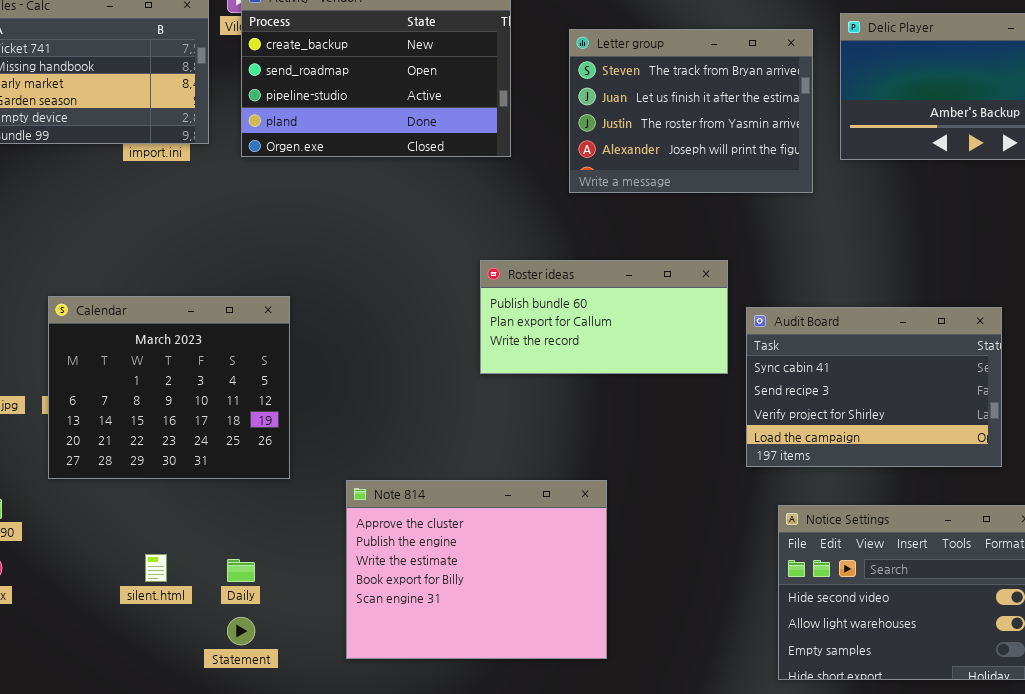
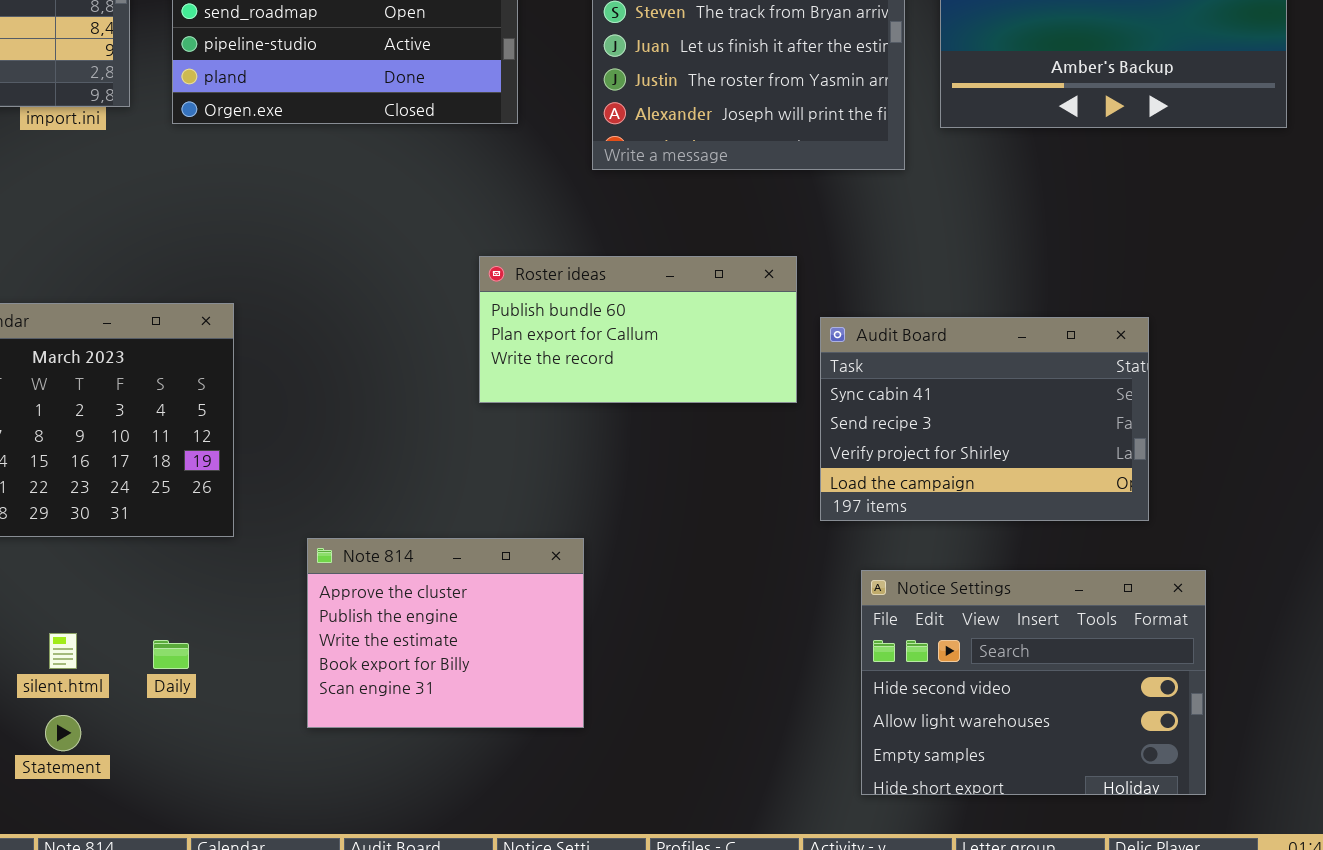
Note 814: [346,480,607,659] -> [307,538,584,728], resized
Statement: [227,617,255,645] -> [45,715,81,751], moved

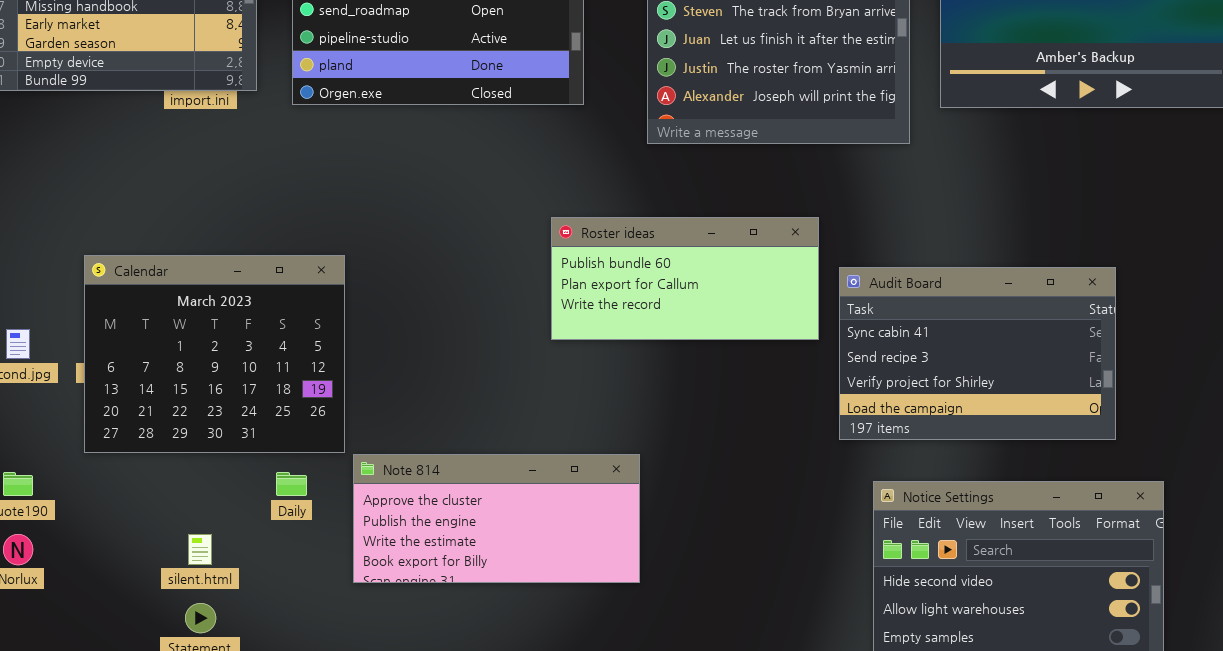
Note 814: [307,538,584,728] -> [353,454,640,583], resized
Daily: [153,640,189,669] -> [276,472,307,496], moved

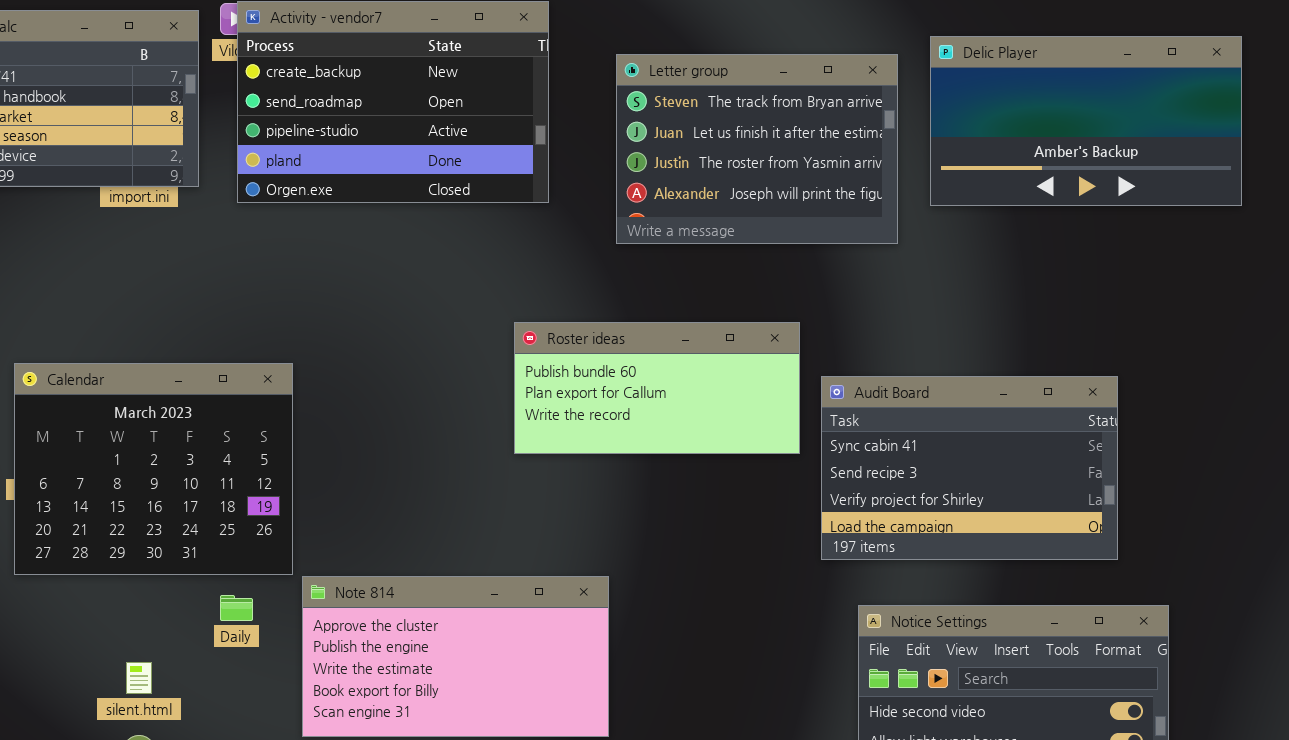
Note 814: [353,454,640,583] -> [302,576,609,737], resized

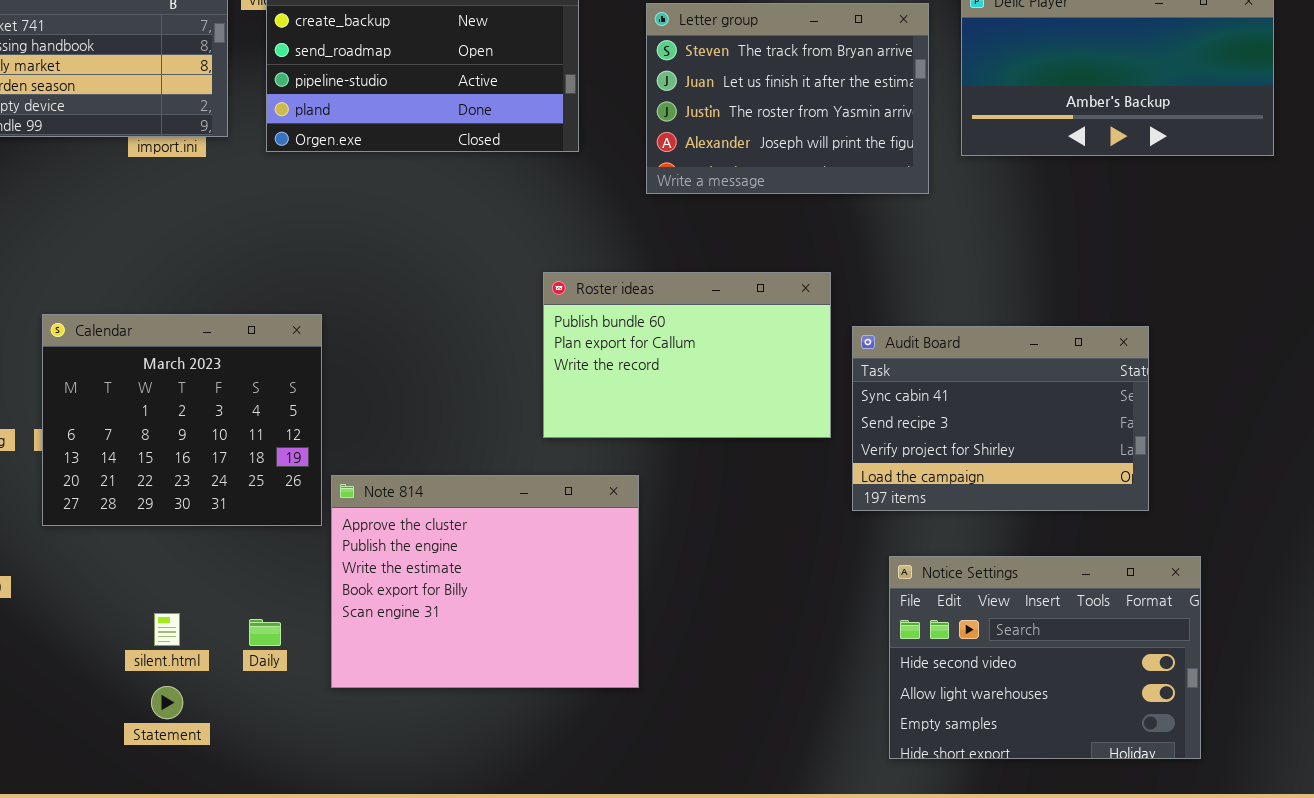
Roster ideas: [514,322,800,454] -> [543,272,831,438], resized
Note 814: [302,576,609,737] -> [331,475,639,688], resized
Daily: [220,595,253,621] -> [249,619,281,646], moved

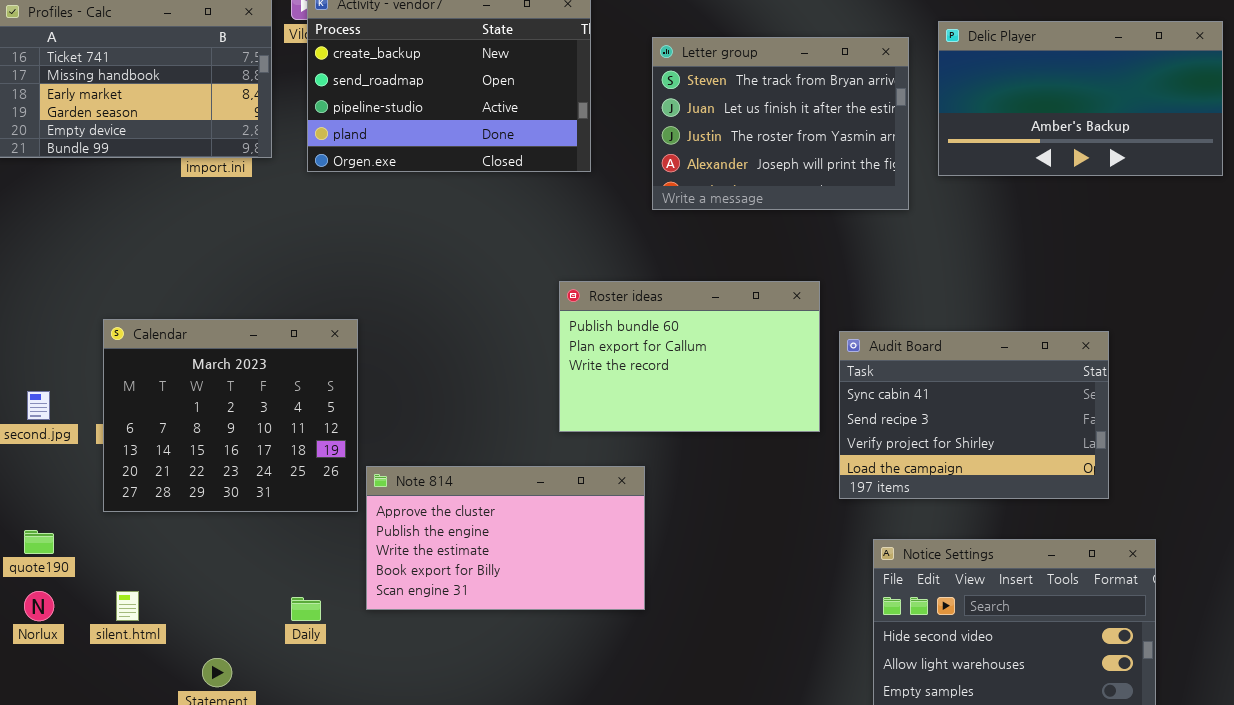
Note 814: [331,475,639,688] -> [366,466,645,610], resized
silent.html: [154,613,180,646] -> [116,591,139,621], moved

